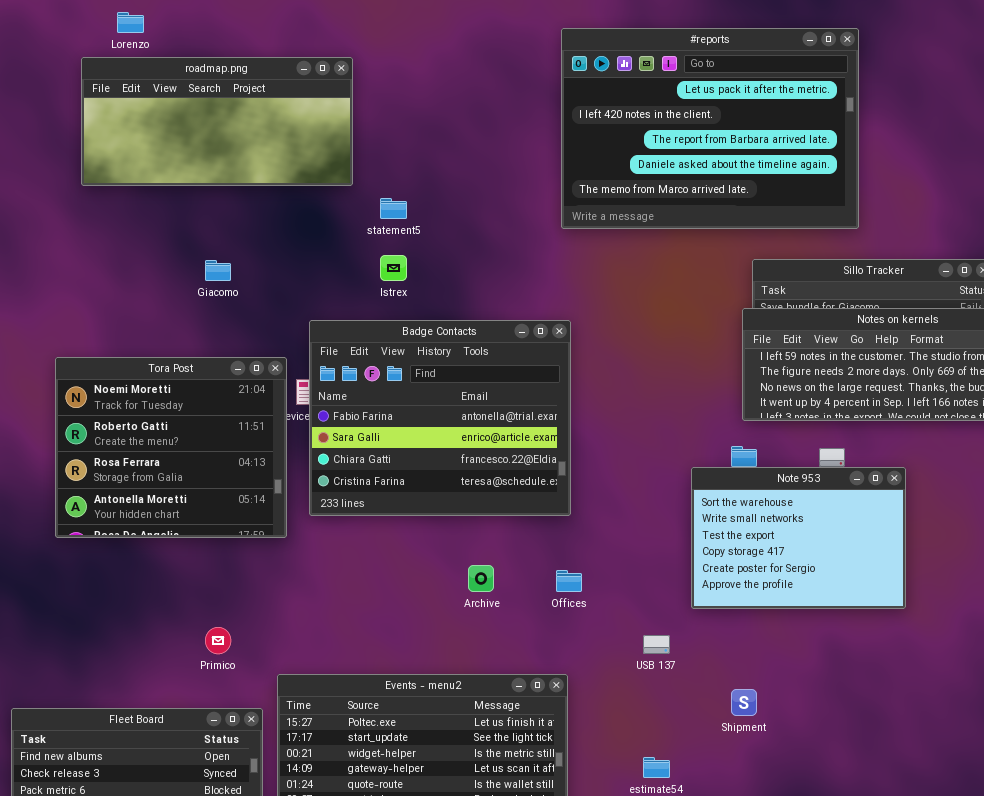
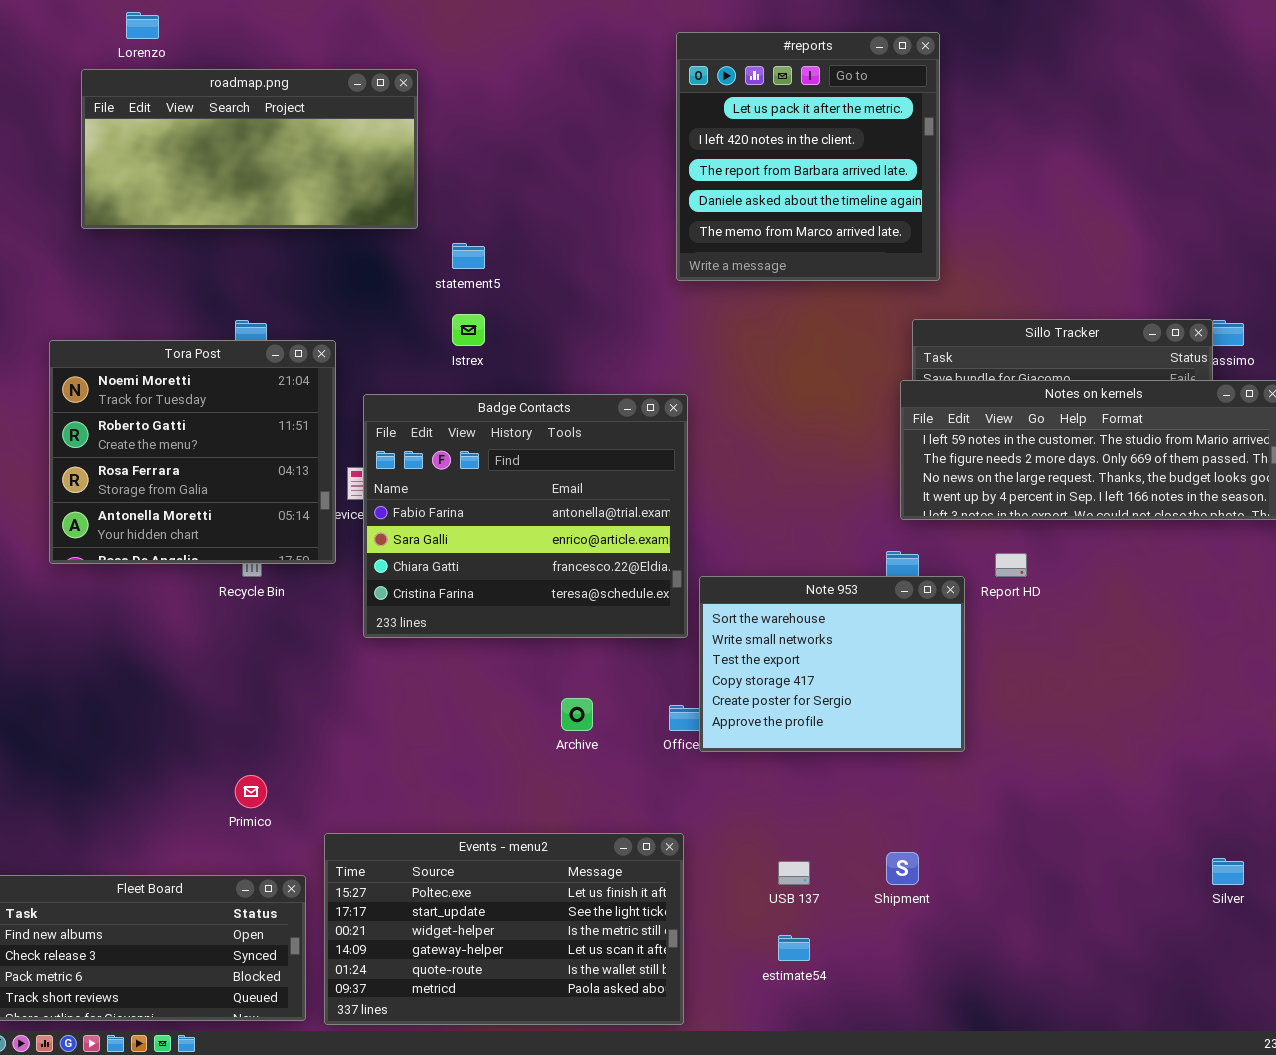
#reports: [561,28,859,229] -> [676,32,940,281], resized
Tora Post: [55,357,287,538] -> [49,340,336,564], moved
Note 953: [691,467,906,609] -> [699,576,965,752], moved
USB 137: [643,635,670,654] -> [778,861,810,885], moved

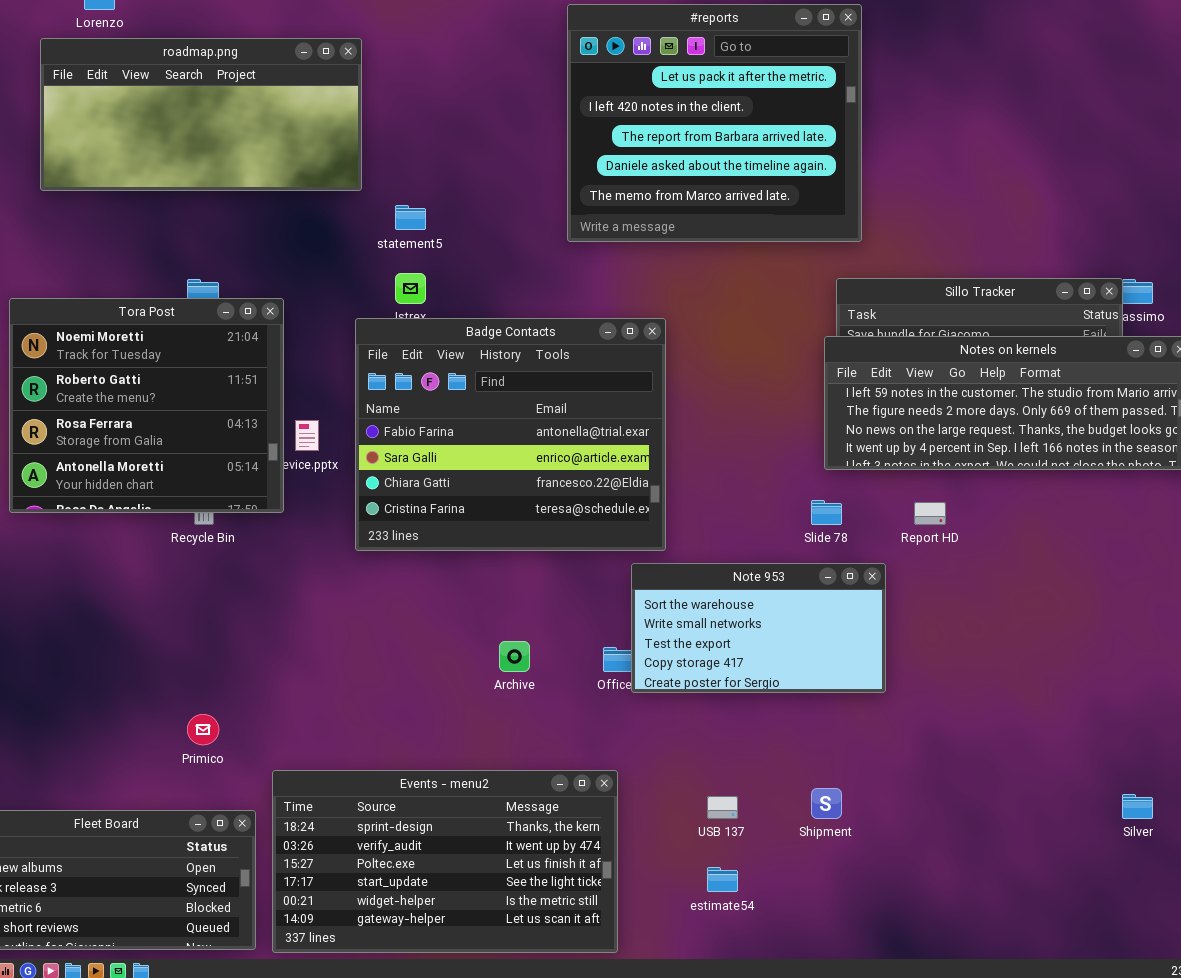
#reports: [676,32,940,281] -> [567,4,862,242], resized
Badge Contacts: [363,394,688,638] -> [355,318,666,551], moved
Note 953: [699,576,965,752] -> [631,563,886,693], resized
Events - menu2: [324,833,684,1025] -> [272,770,618,953], scrolled up 2 rows

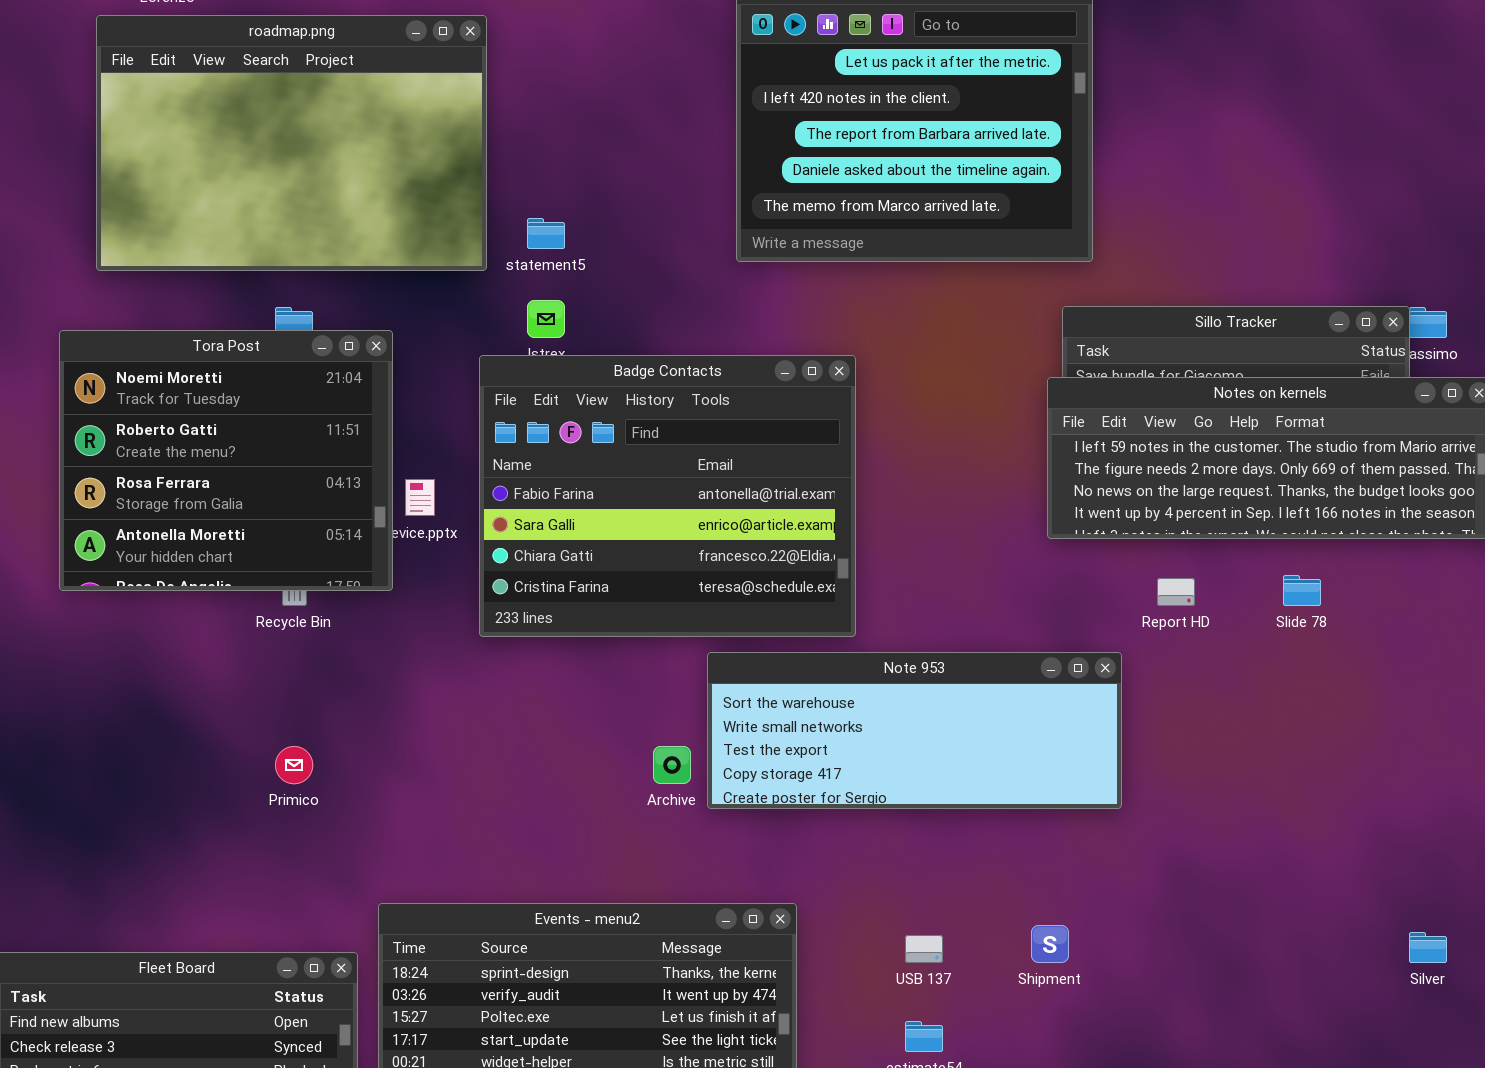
roadmap.png: [40,38,362,191] -> [96,15,487,271], resized
Slide 78: [811,500,842,525] -> [1283,575,1321,606], moved
Note 953: [631,563,886,693] -> [707,652,1122,809], resized
Primico: [187,714,219,745] -> [275,746,313,784], moved

